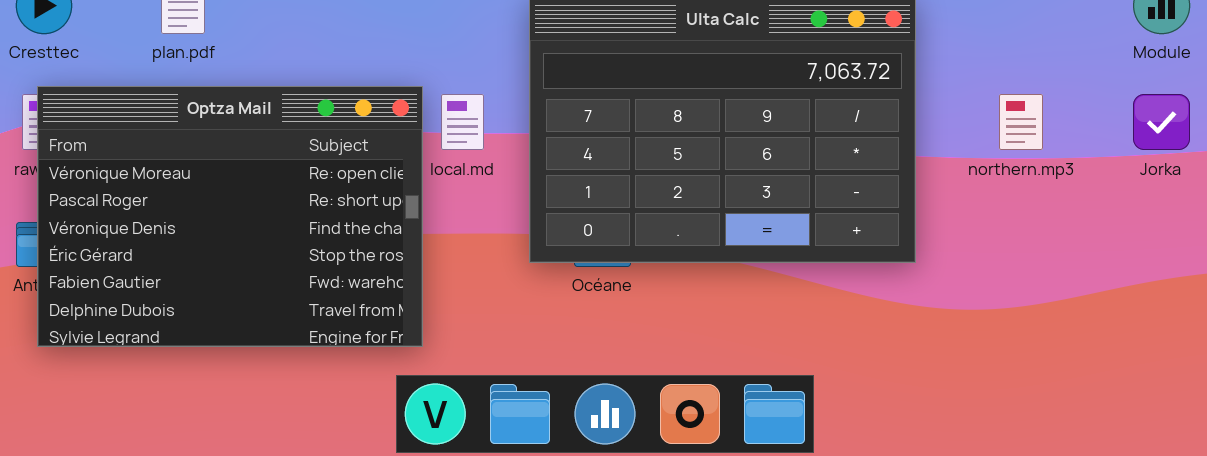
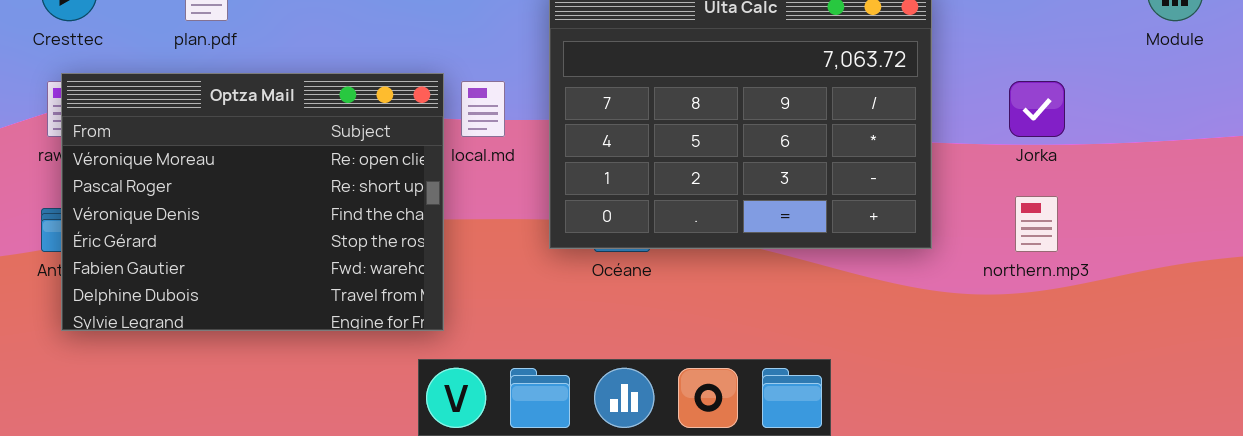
northern.mp3: [999,94,1043,150] -> [1015,196,1058,252], moved
Jorka: [1133,94,1190,150] -> [1009,81,1065,137], moved

